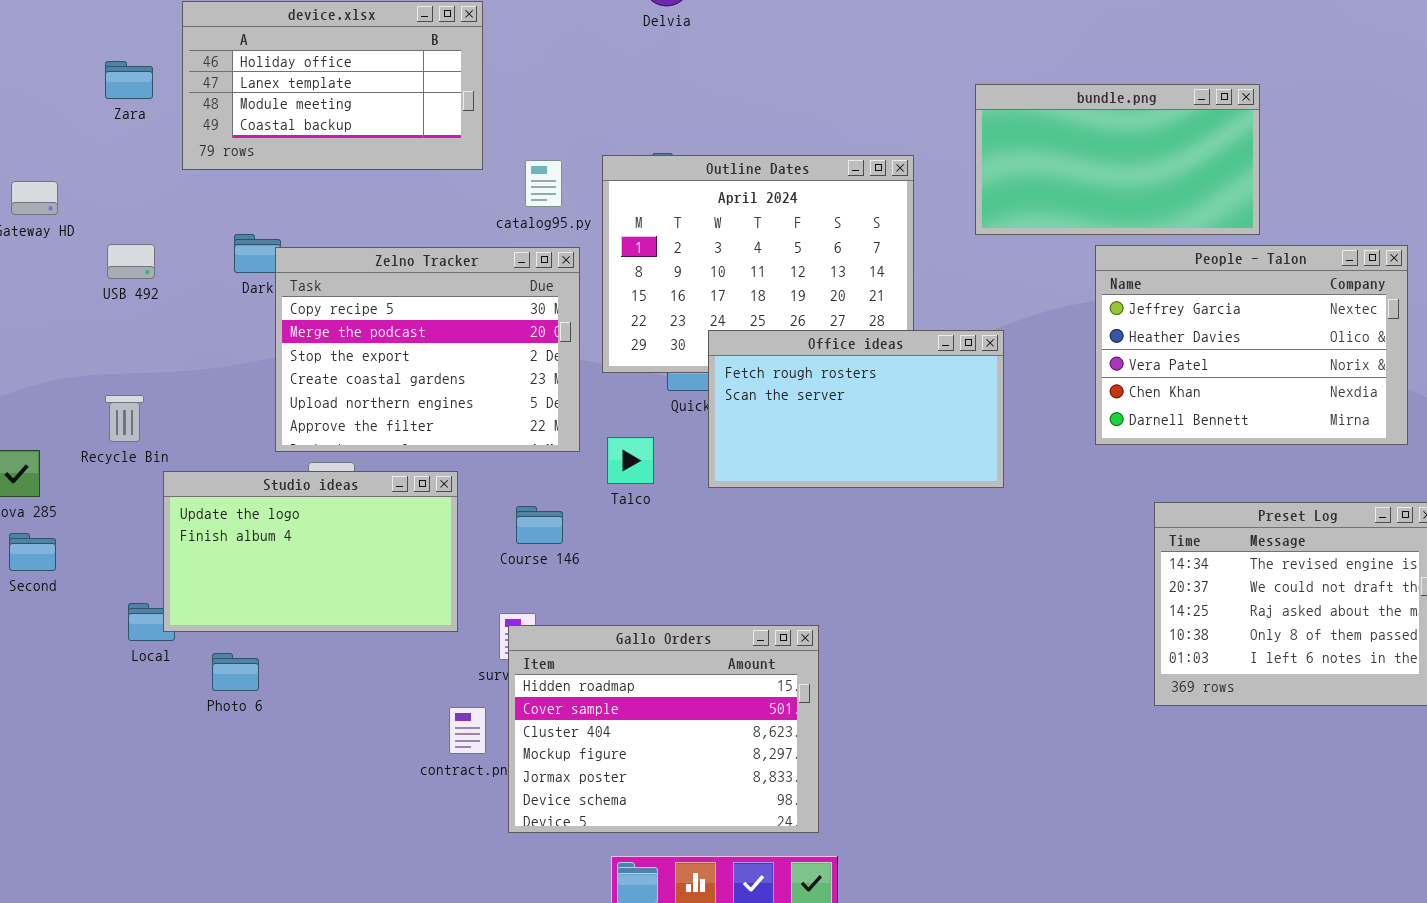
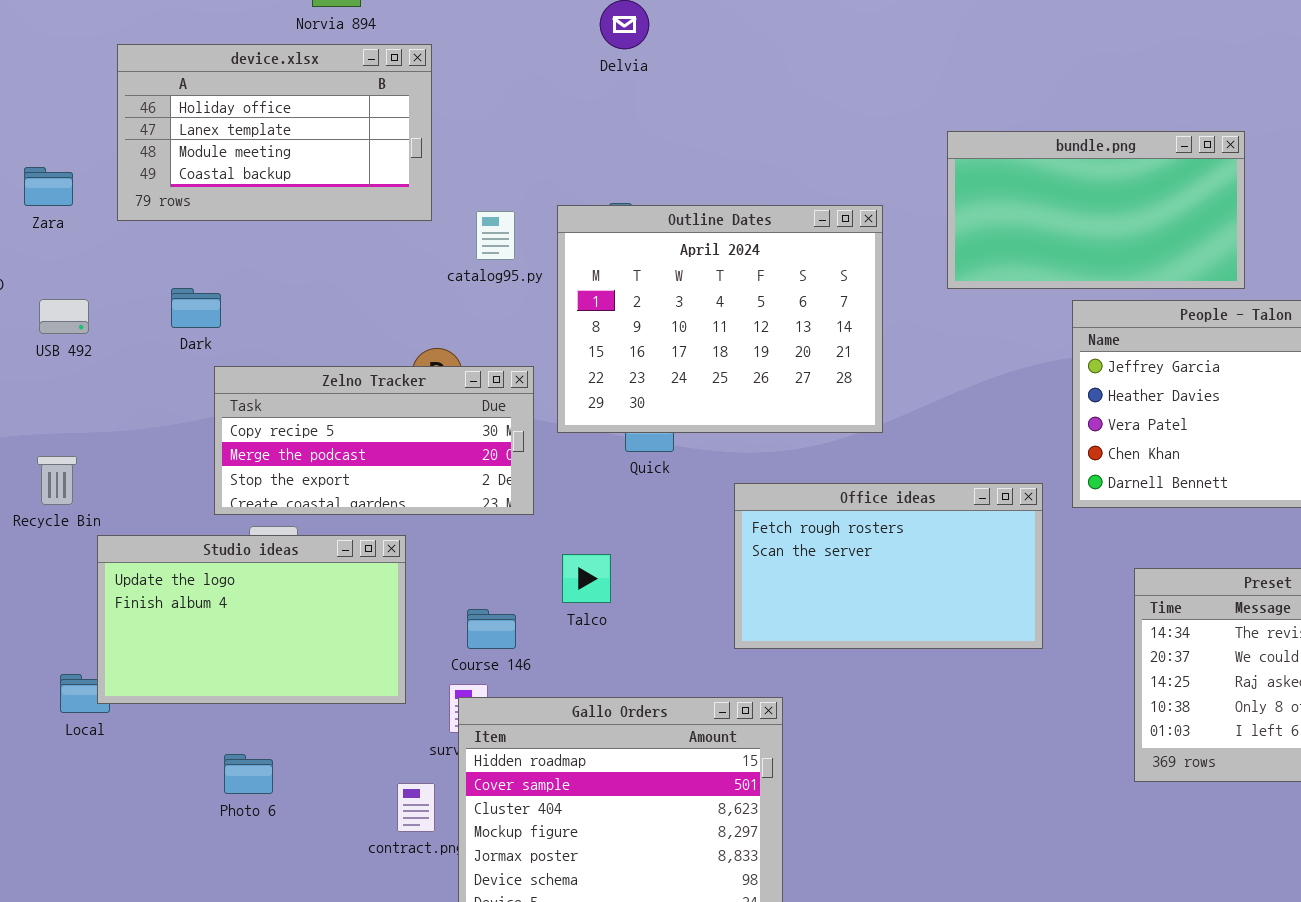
Zara: [105,61,153,99] -> [24,167,73,206], moved
Zelno Tracker: [275,247,580,452] -> [214,366,534,515], resized
Office ideas: [708,330,1004,488] -> [734,483,1043,649], moved
Talco: [607,437,654,484] -> [562,554,611,603], moved
Course 146: [516,506,563,544] -> [467,609,516,649], moved
Photo 6: [212,653,259,691] -> [224,754,273,794], moved

